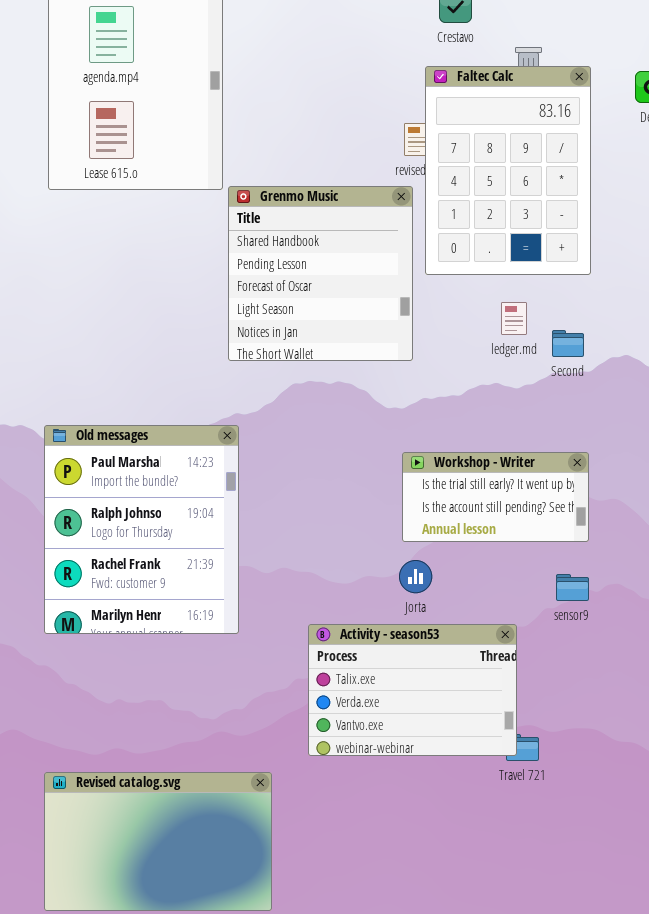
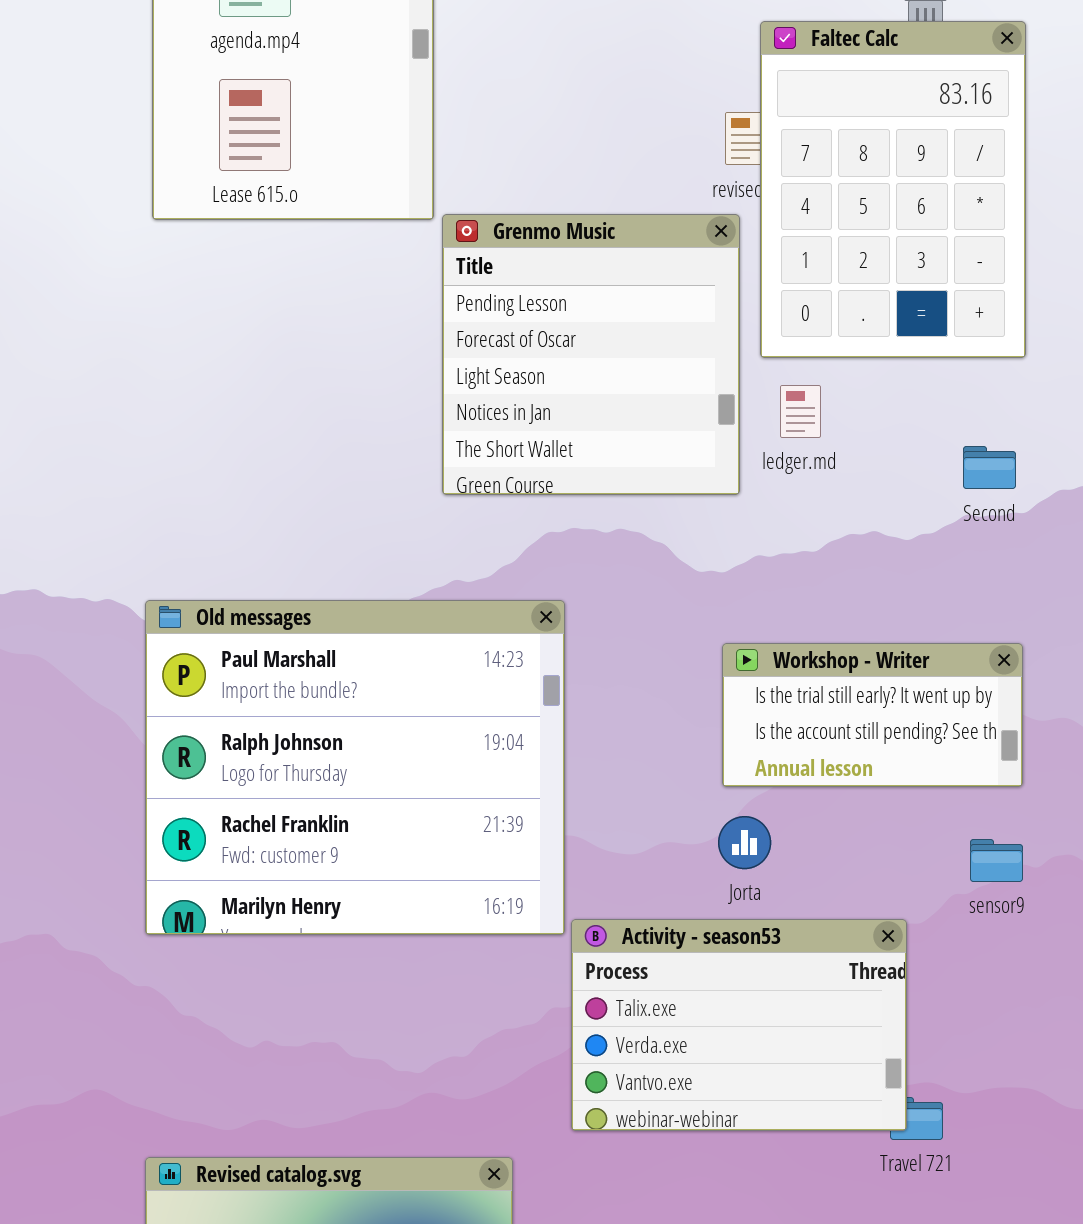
Grenmo Music: [228,186,413,361] -> [442,214,740,495], scrolled down 1 row
ledger.md: [501,302,527,335] -> [780,385,821,438], moved
Old messages: [44,425,239,634] -> [145,600,565,935], resized

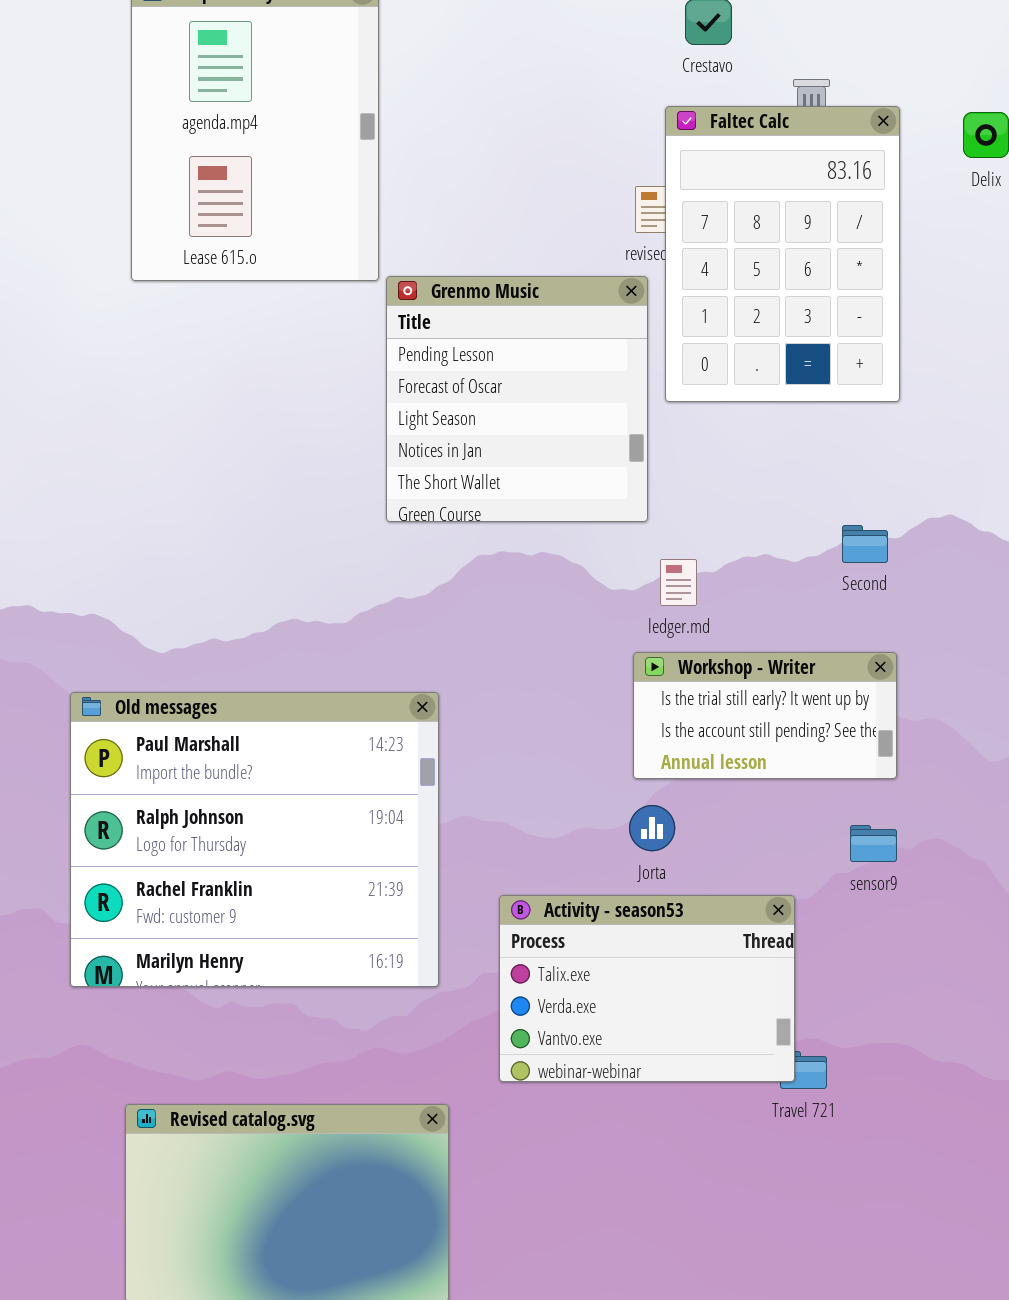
ledger.md: [780,385,821,438] -> [660,559,697,606], moved
Second: [963,446,1016,489] -> [842,525,888,563], moved
Old messages: [145,600,565,935] -> [70,692,439,987], moved

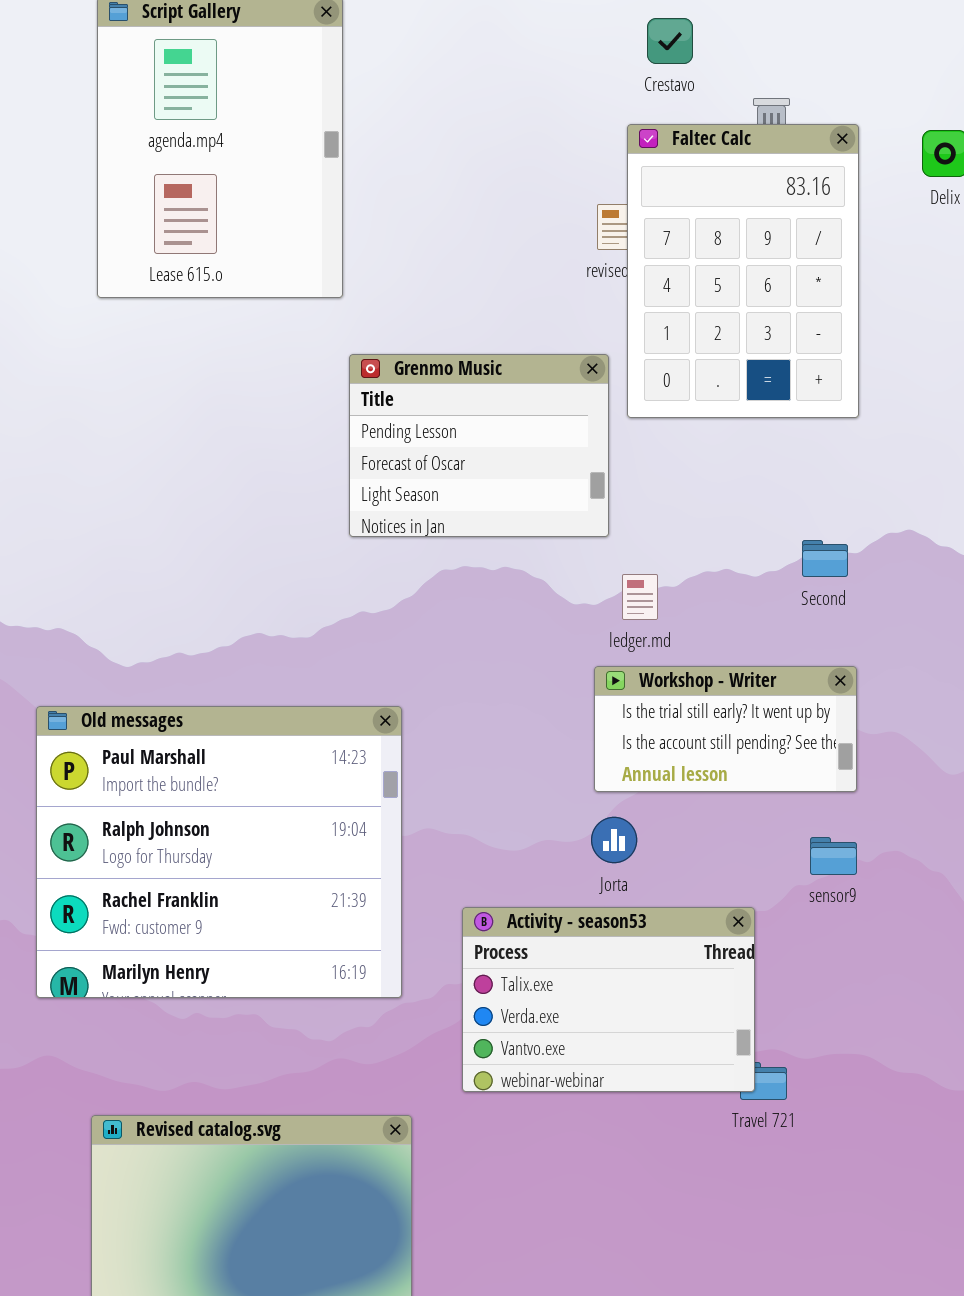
Grenmo Music: [386,276,648,522] -> [349,354,609,537], resized

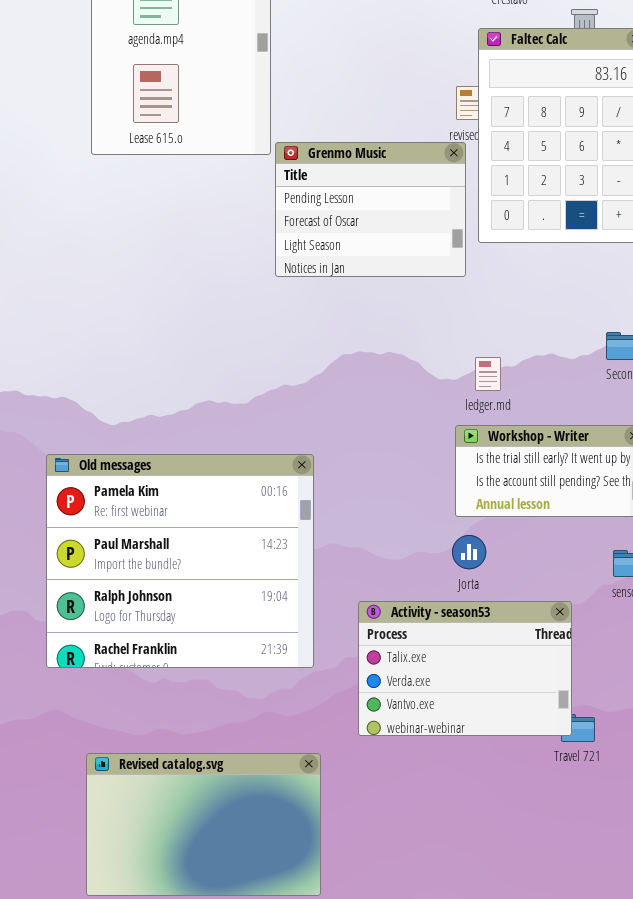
Grenmo Music: [349,354,609,537] -> [275,142,466,277], moved
Old messages: [36,706,402,998] -> [46,454,314,668], scrolled up 1 row

